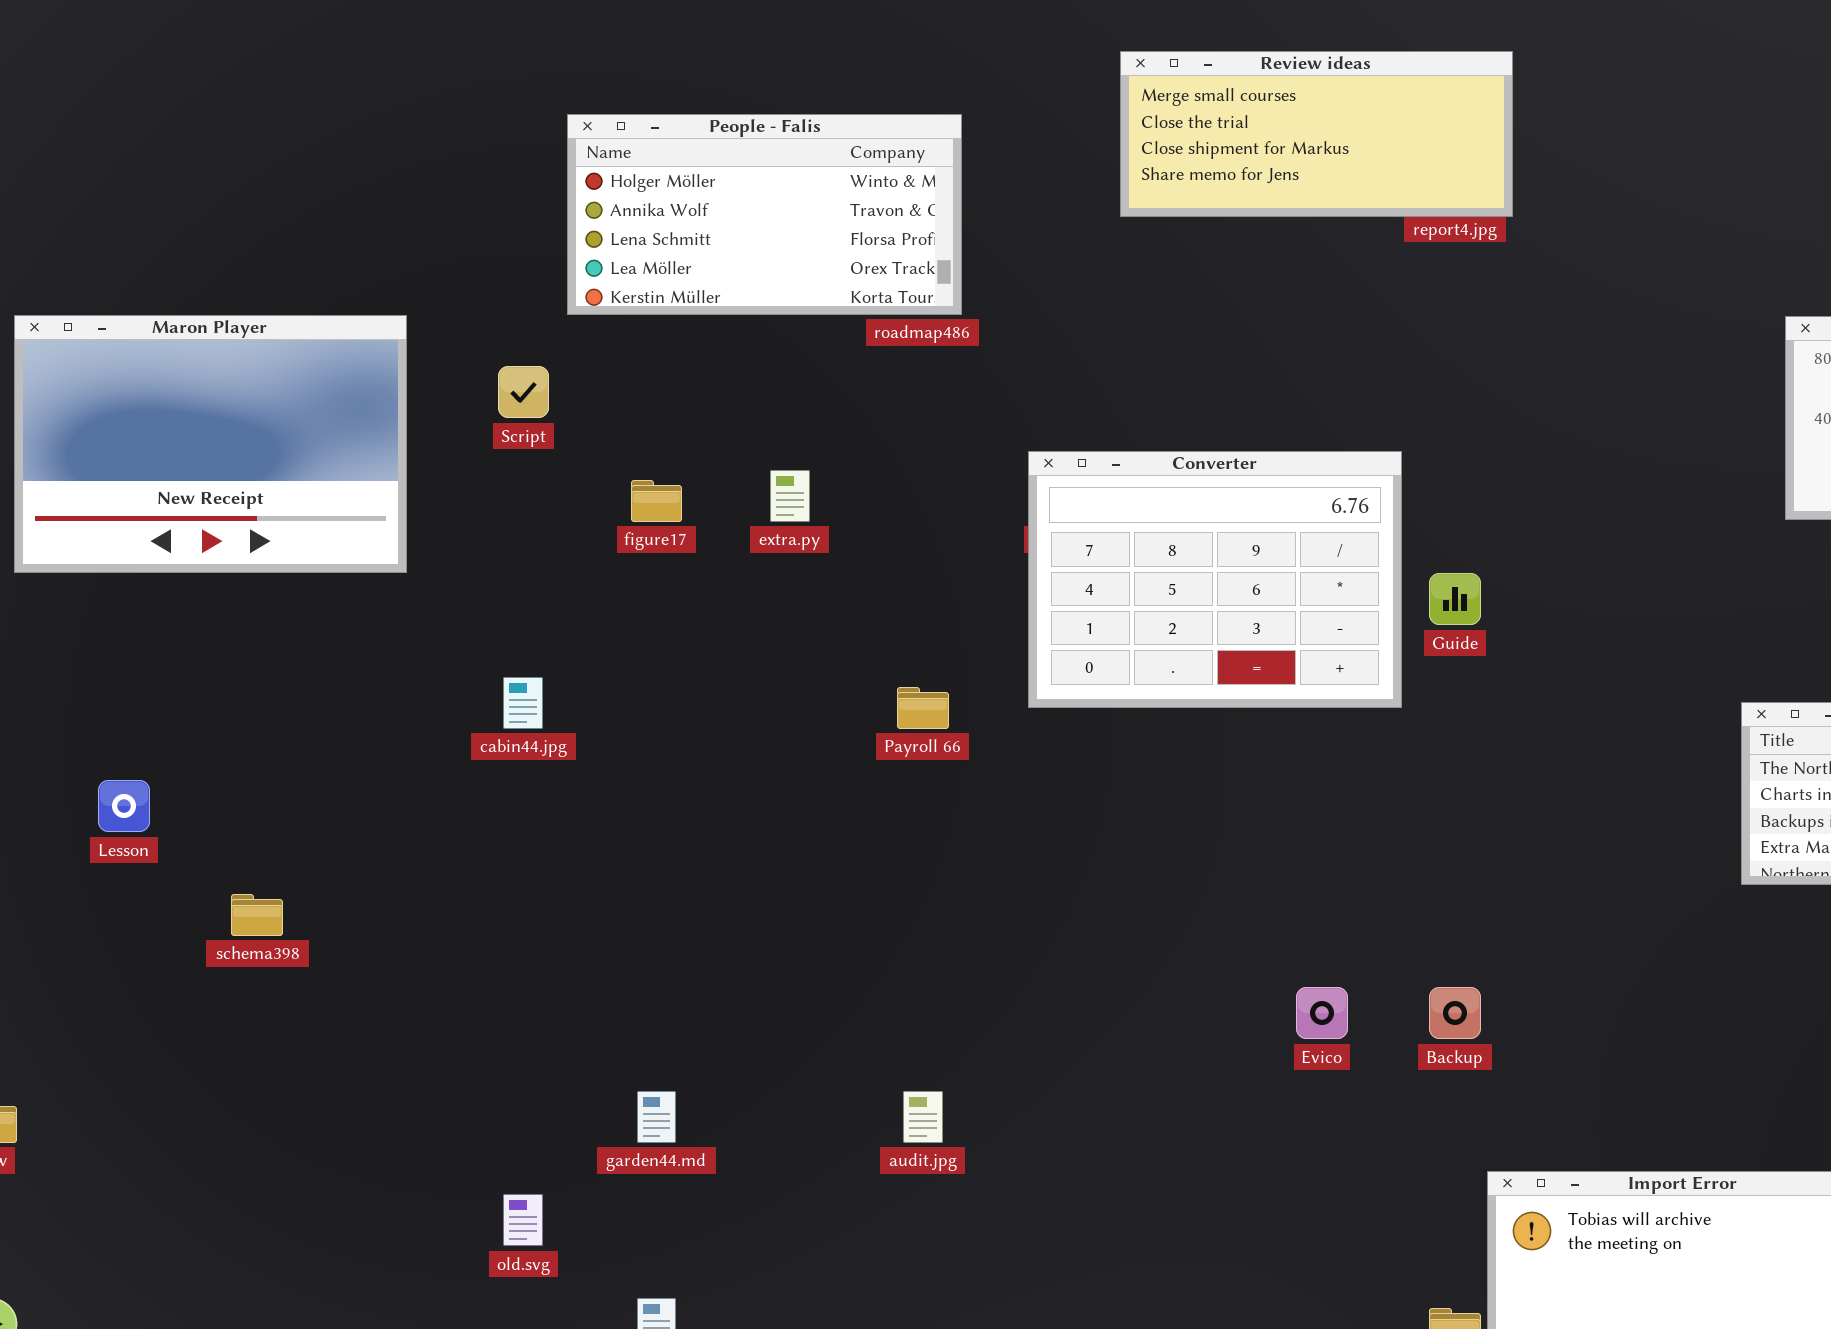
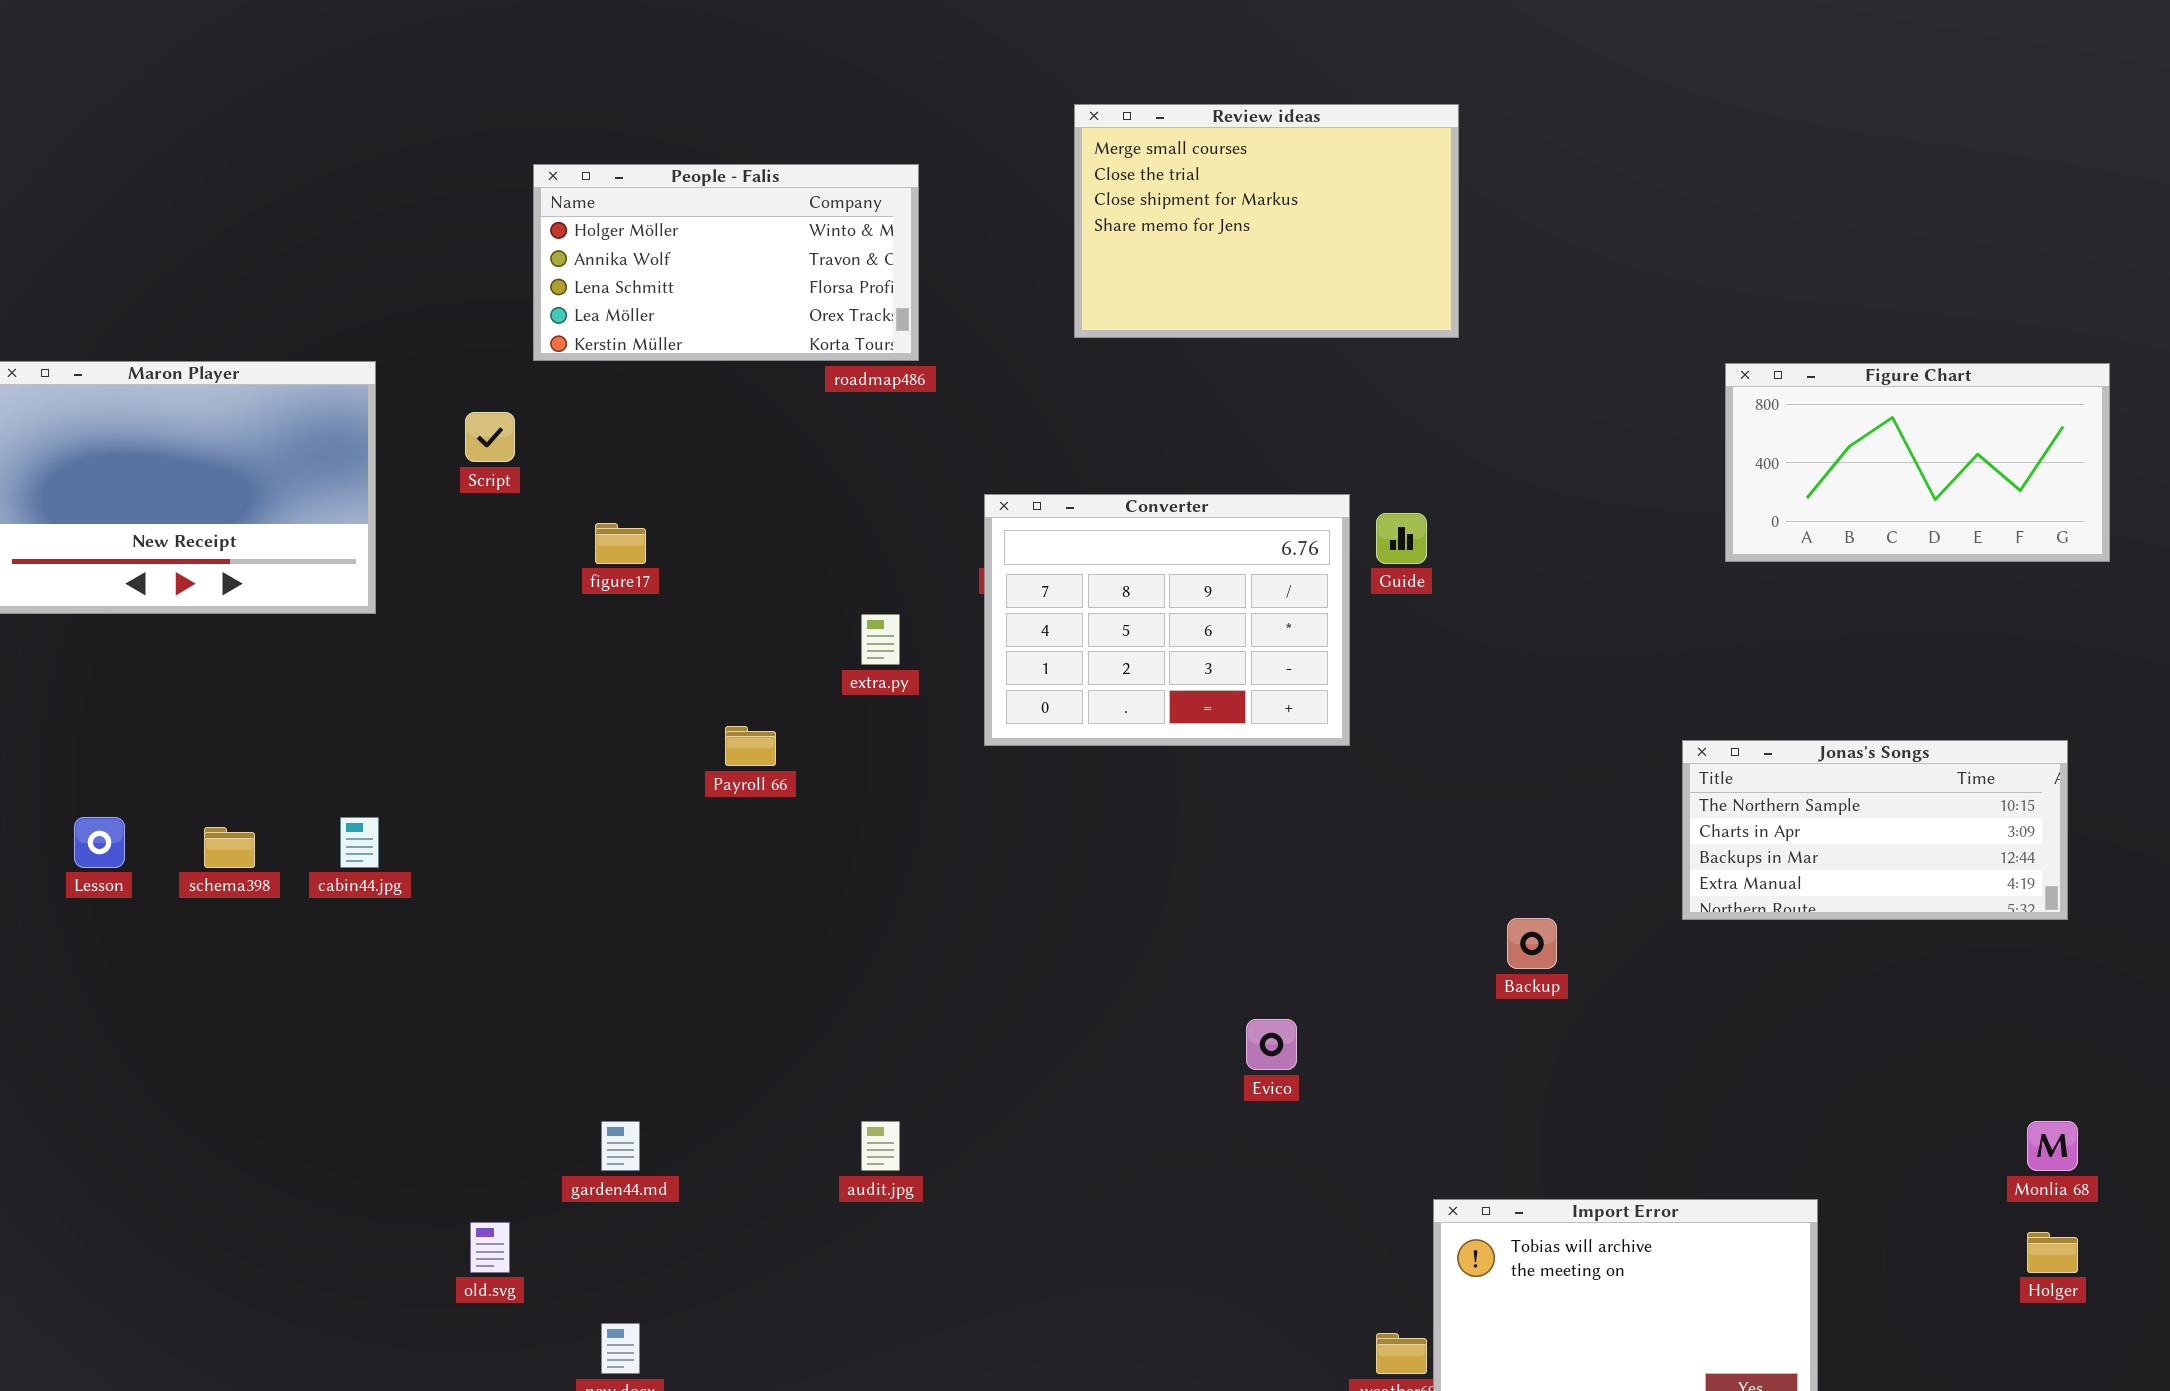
Review ideas: [1120,51,1513,217] -> [1074,104,1459,338], resized
extra.py: [770,470,810,522] -> [861,614,900,665], moved
Guide: [1429,573,1481,625] -> [1376,513,1427,564], moved
cabin44.jpg: [503,677,543,729] -> [340,817,379,868], moved
Payroll 66: [897,687,949,729] -> [725,726,776,766], moved
schema398: [231,894,283,936] -> [204,827,255,868], moved
Backup: [1429,987,1481,1039] -> [1507,918,1557,969], moved

